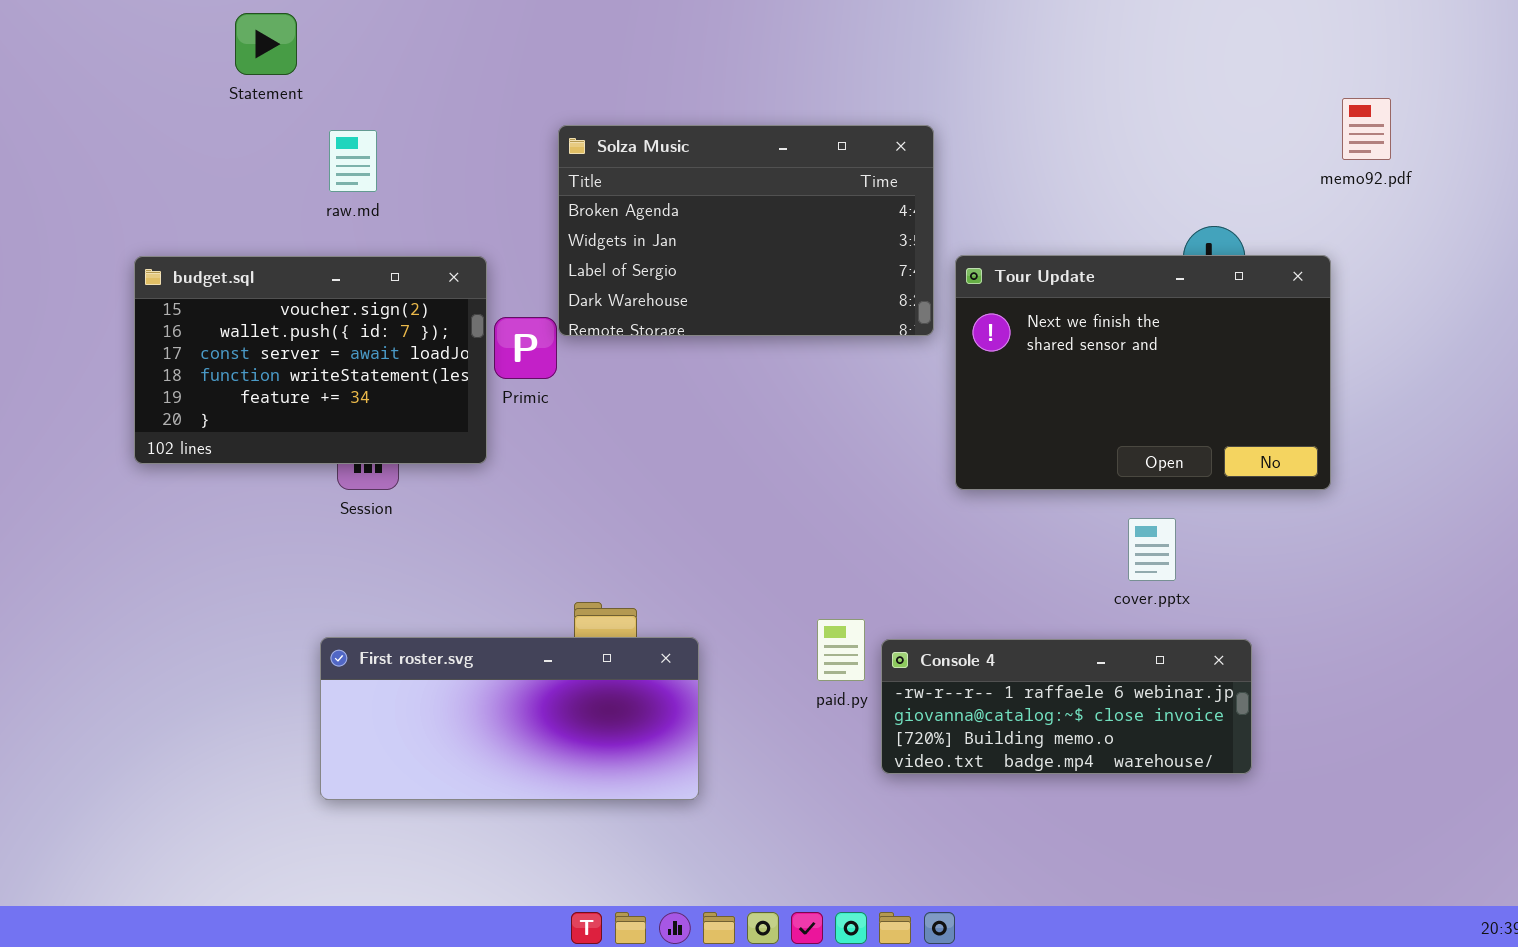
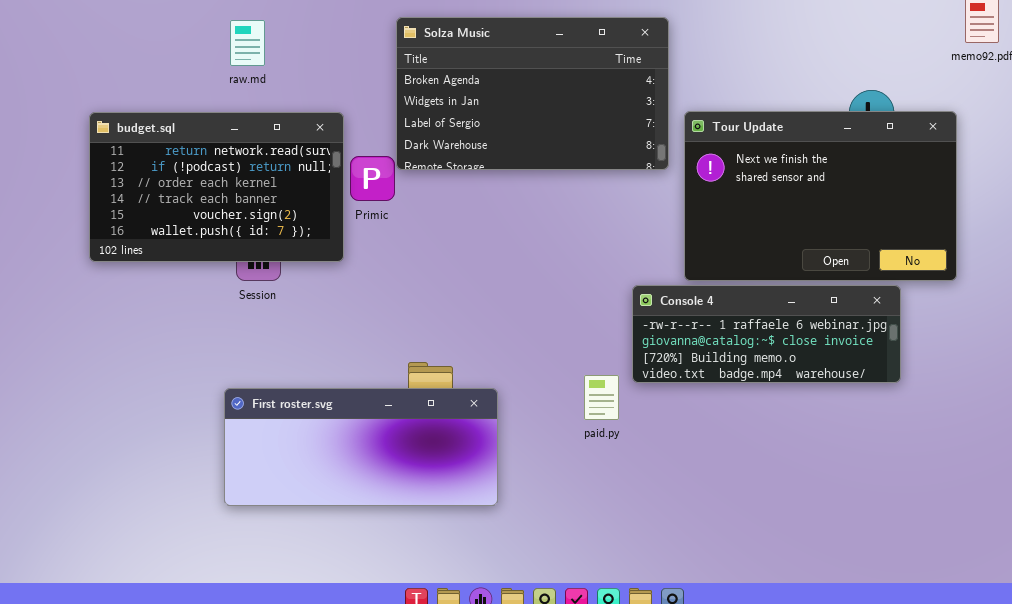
budget.sql: [134,256,487,464] -> [89,112,344,262], scrolled up 4 rows
Console 4: [881,639,1252,774] -> [632,285,901,383], moved

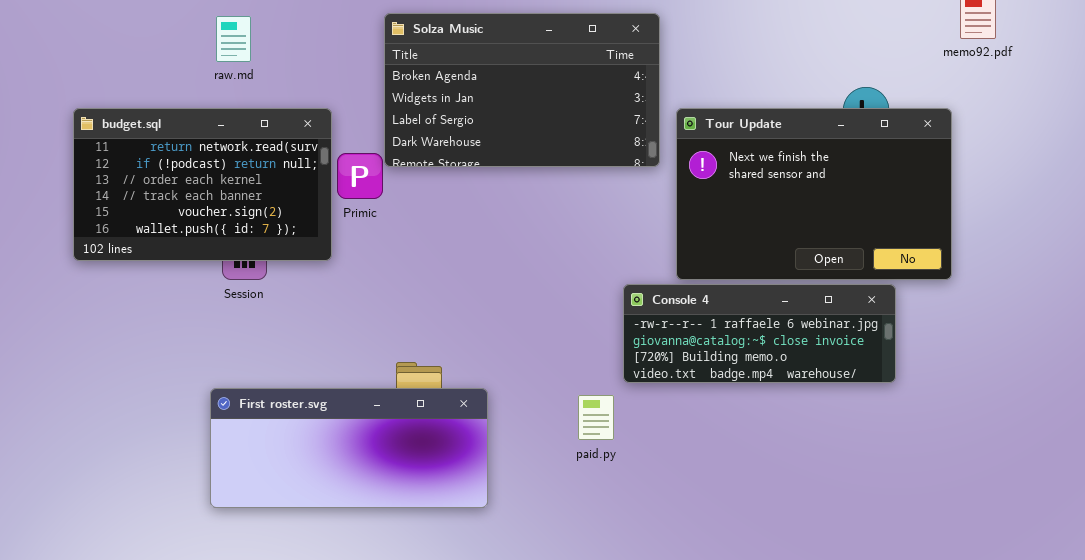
paid.py: [584,375,619,420] -> [578,395,614,440], moved

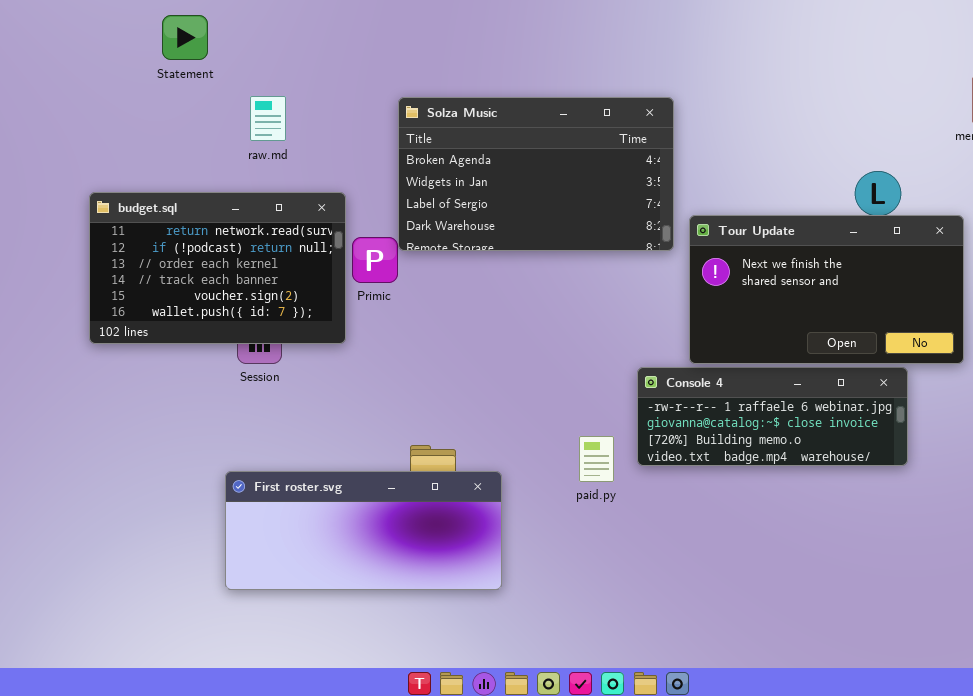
raw.md: [216,16,251,62] -> [250,96,286,141], moved
Tour Update: [676,108,952,280] -> [689,215,964,364], resized
paid.py: [578,395,614,440] -> [579,436,614,482], moved

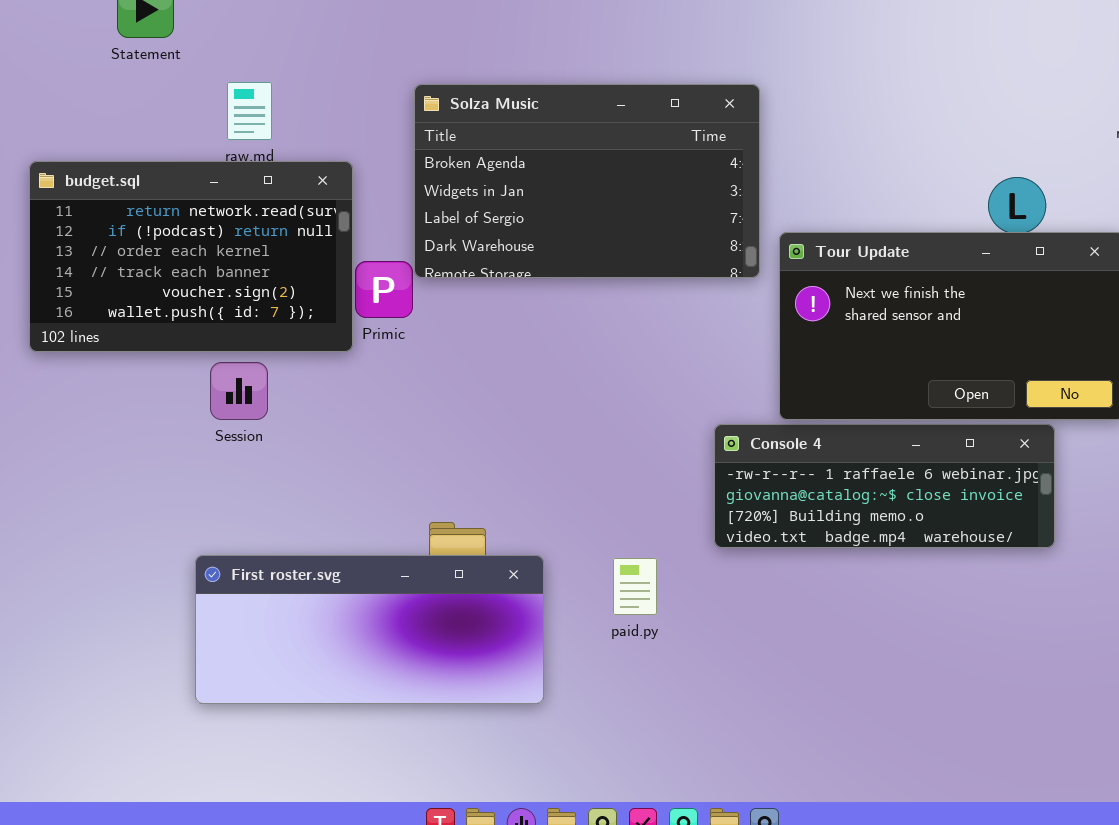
budget.sql: [89,192,346,344] -> [29,161,353,352], moved
paid.py: [579,436,614,482] -> [613,558,657,615], moved

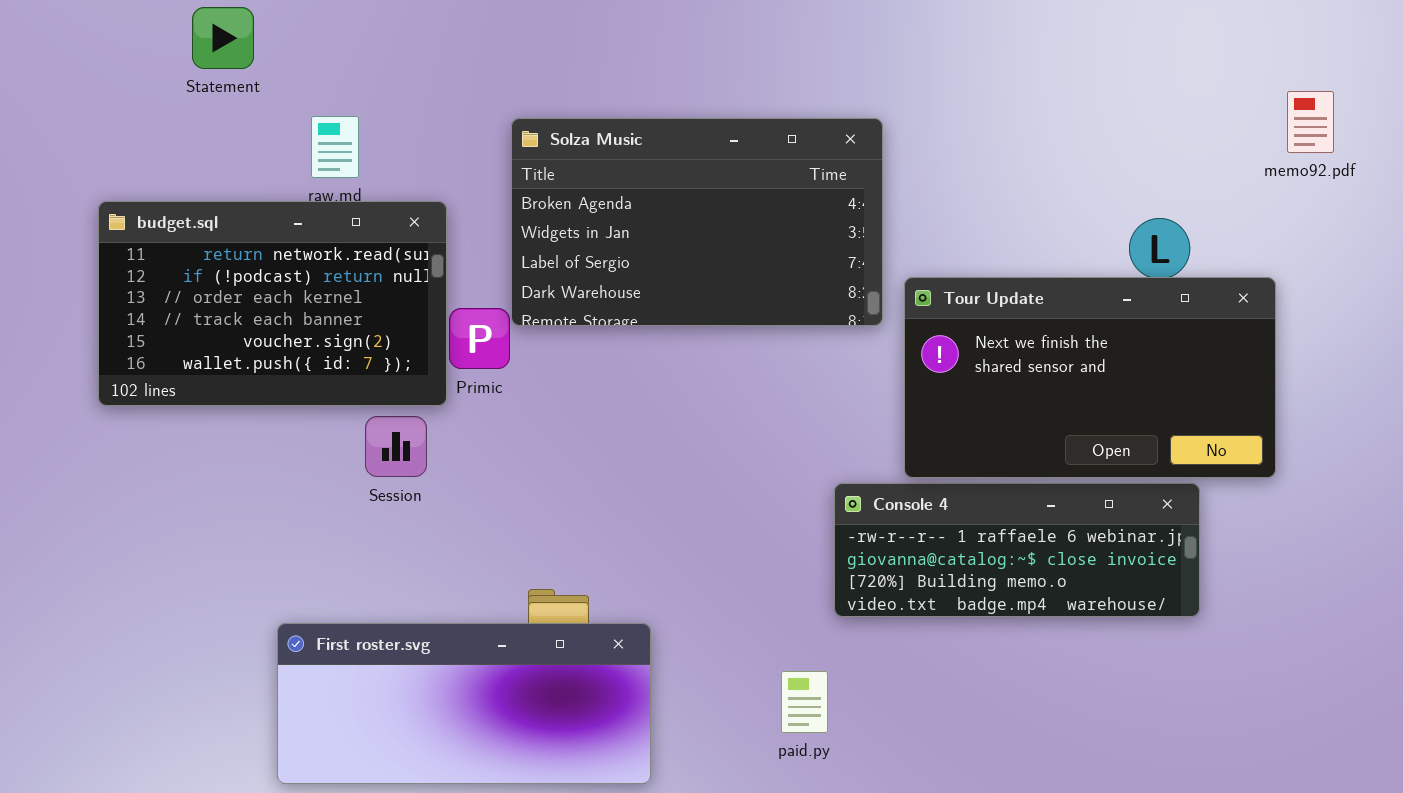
Session: [210,362,268,420] -> [365,416,427,477], moved
paid.py: [613,558,657,615] -> [781,671,828,733], moved

